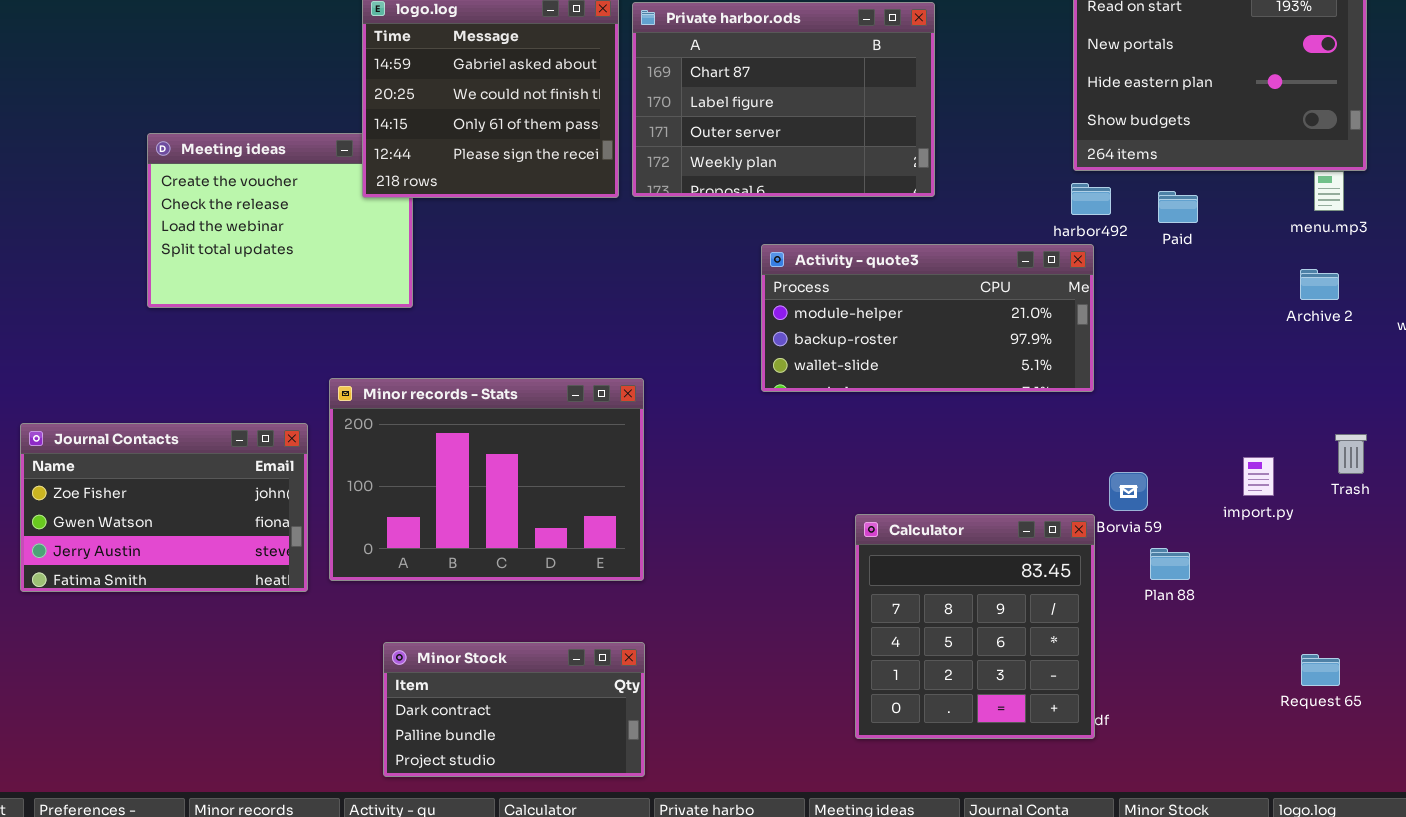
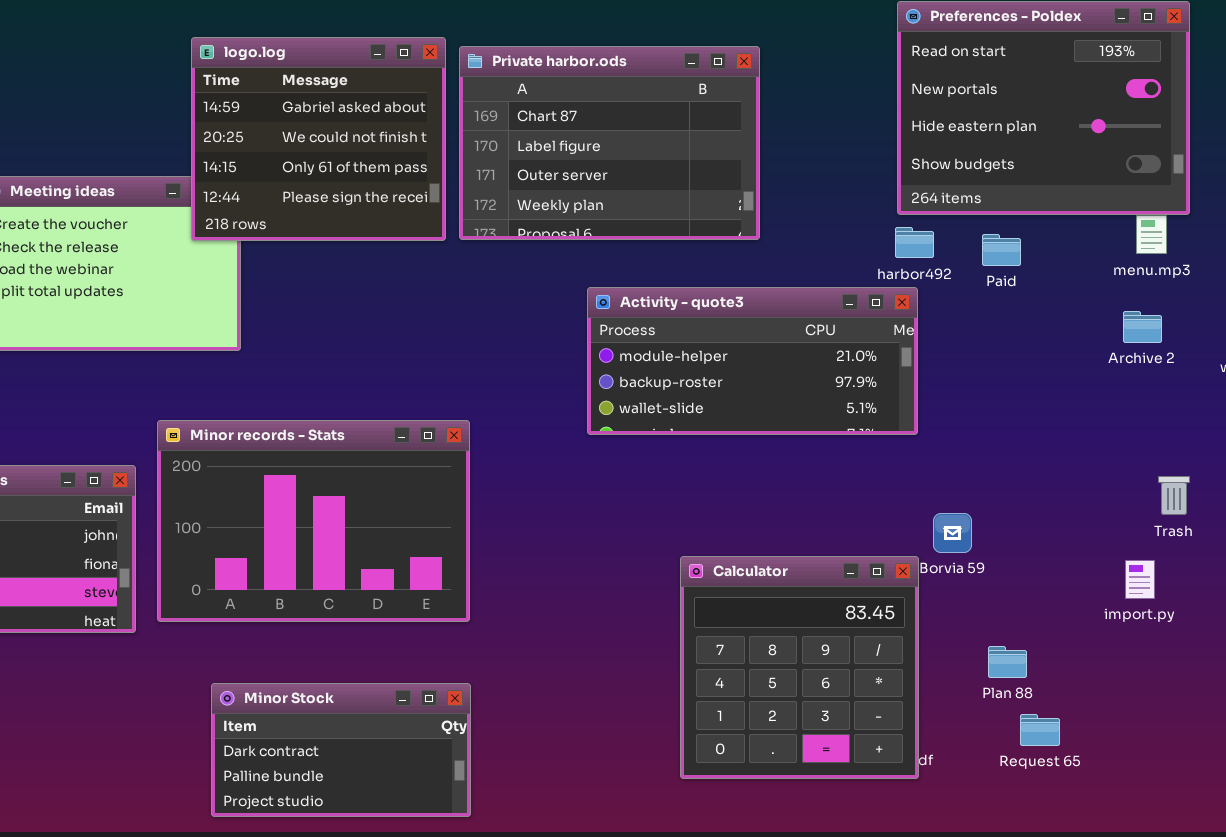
import.py: [1243,457,1274,496] -> [1125,560,1155,599], moved
Plan 88: [1150,548,1190,580] -> [988,646,1027,678], moved
Request 65: [1301,654,1340,686] -> [1020,714,1060,746], moved

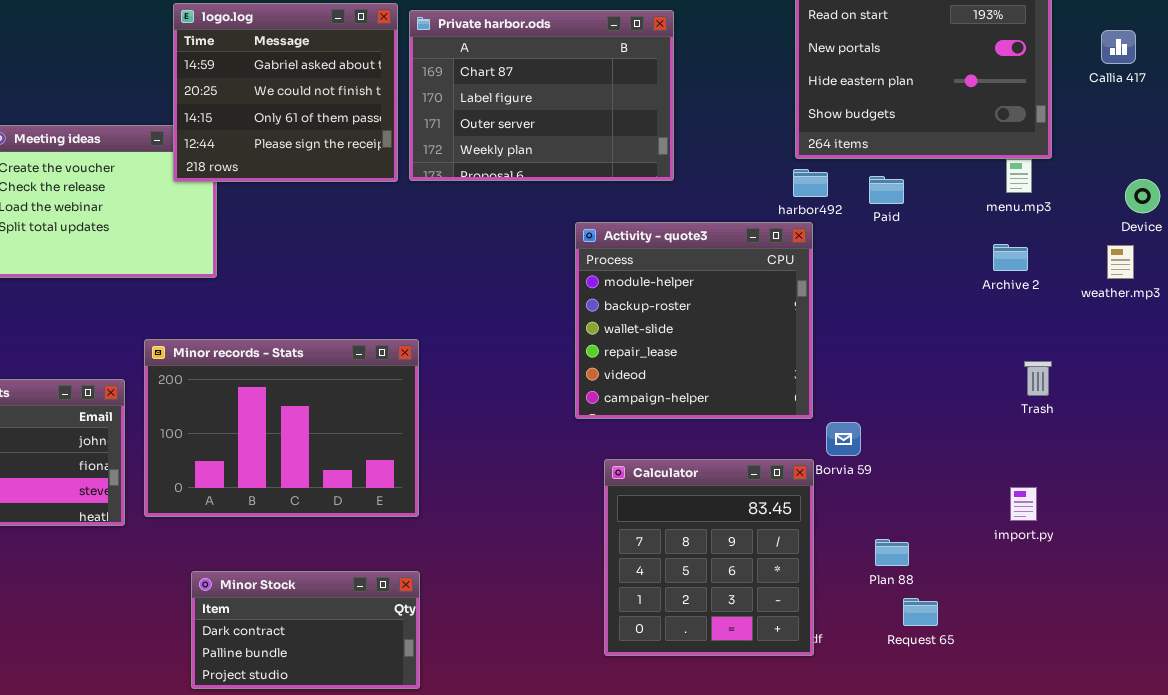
Activity - quote3: [587,287,918,435] -> [575,222,813,419], resized
Trash: [1158,476,1190,515] -> [1024,361,1052,396], moved
import.py: [1125,560,1155,599] -> [1010,487,1037,521], moved

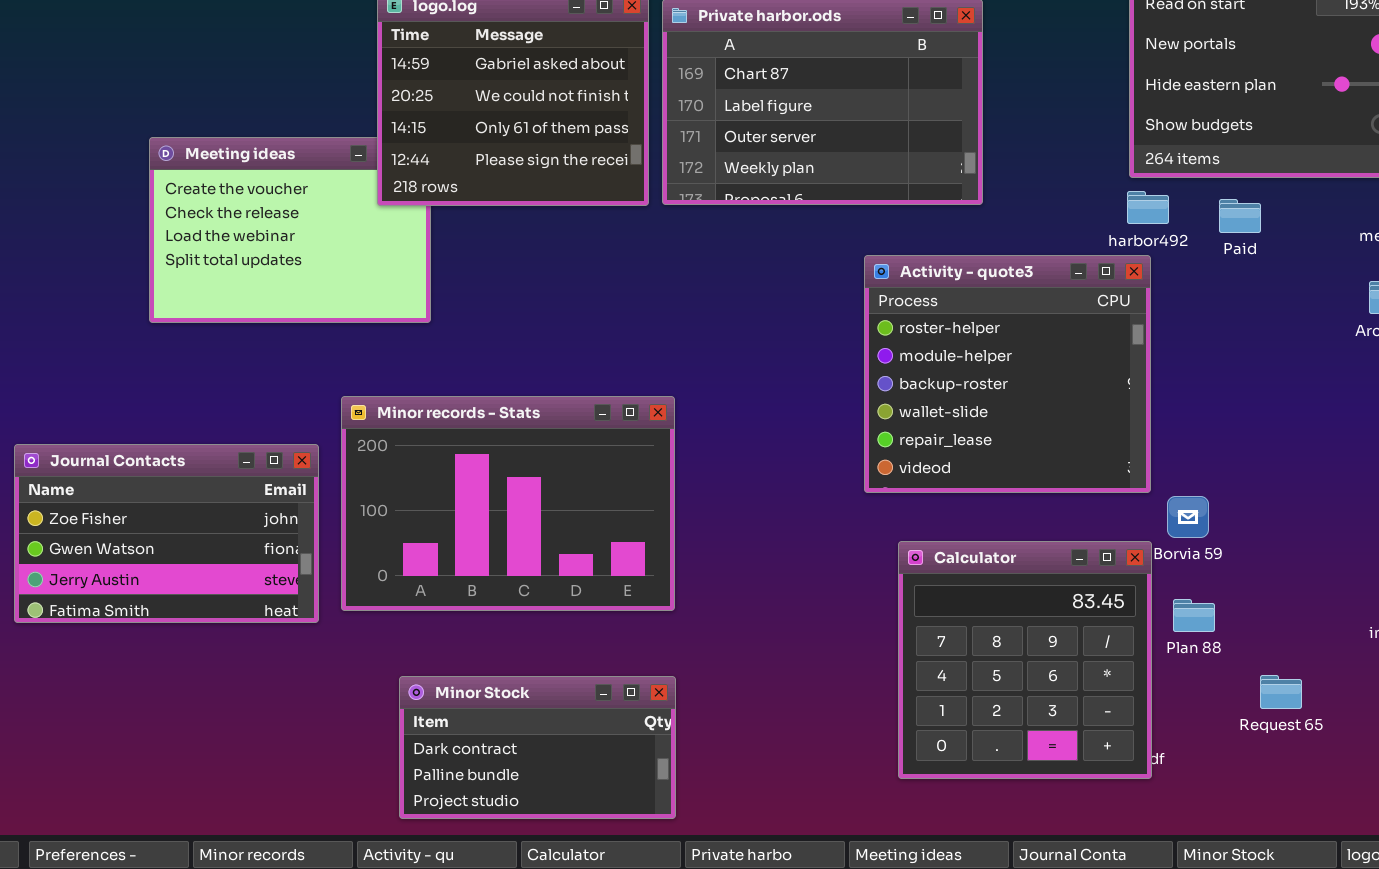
Activity - quote3: [575,222,813,419] -> [864,255,1151,493], scrolled up 1 row
Plan 88: [875,539,909,566] -> [1173,599,1215,632], moved
Request 65: [903,598,938,626] -> [1260,675,1302,709], moved

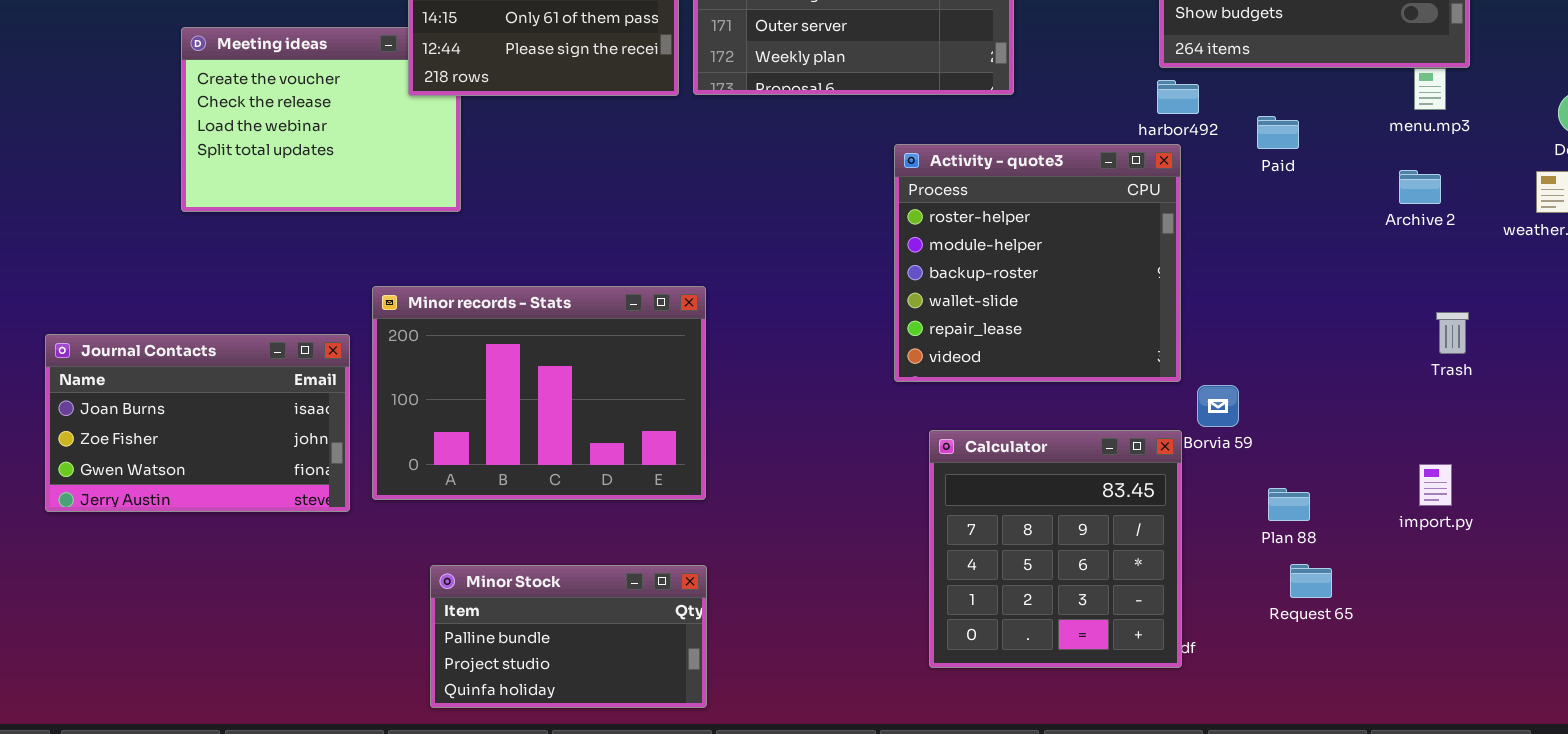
Paid: [1219,199,1261,233] -> [1257,116,1299,149], moved
Journal Contacts: [14,444,319,623] -> [45,334,350,512], scrolled up 1 row
Plan 88: [1173,599,1215,632] -> [1268,488,1310,521], moved
Minor Stock: [399,676,676,819] -> [430,565,707,708], scrolled down 1 row

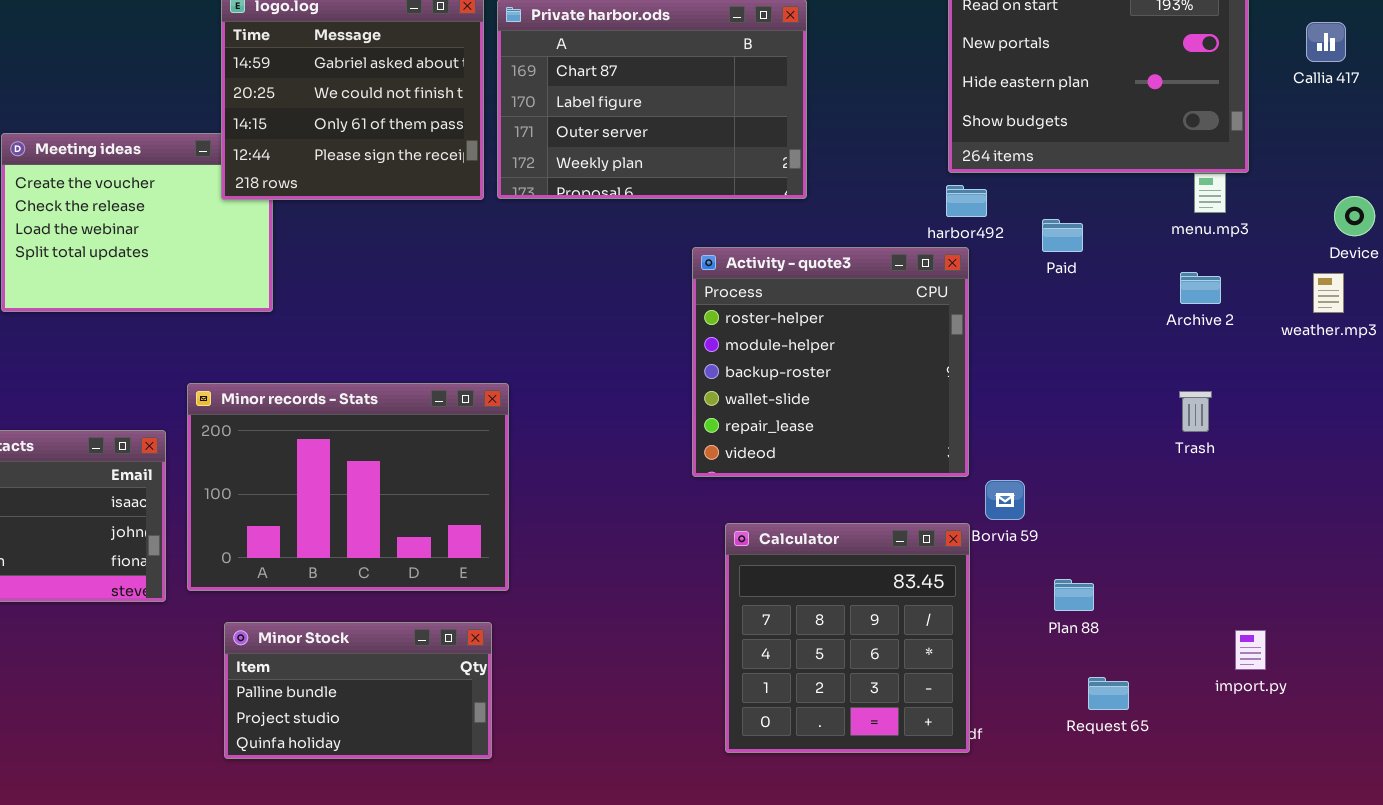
Trash: [1436,312,1469,354] -> [1179,391,1212,432], moved
import.py: [1419,464,1452,506] -> [1235,630,1266,670], moved
Request 65: [1290,564,1332,598] -> [1088,677,1129,710], moved
Minor Stock: [430,565,707,708] -> [224,622,492,759], moved

